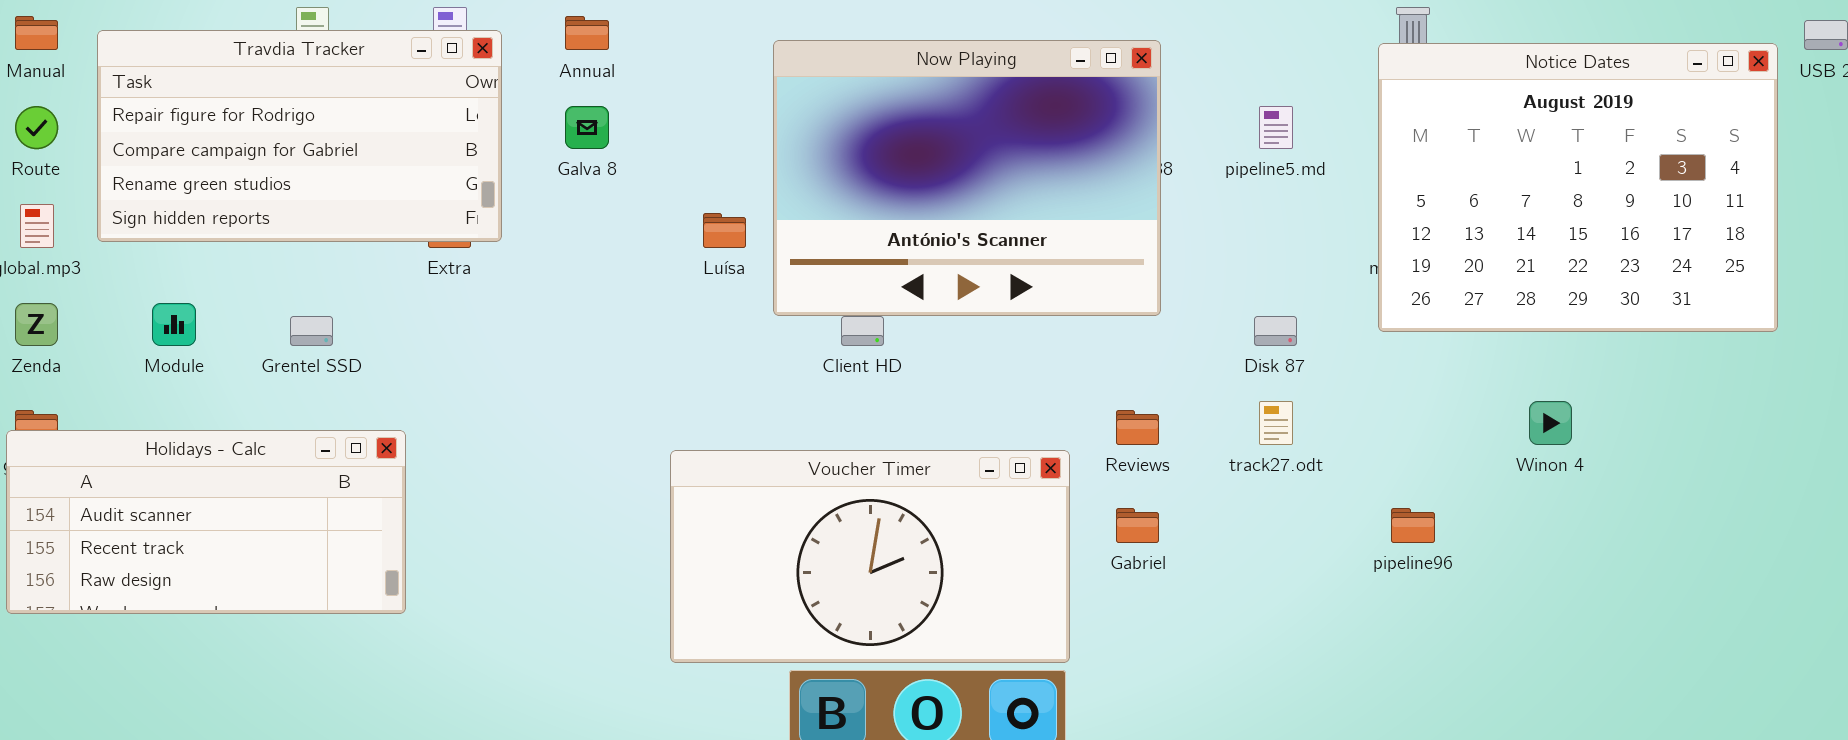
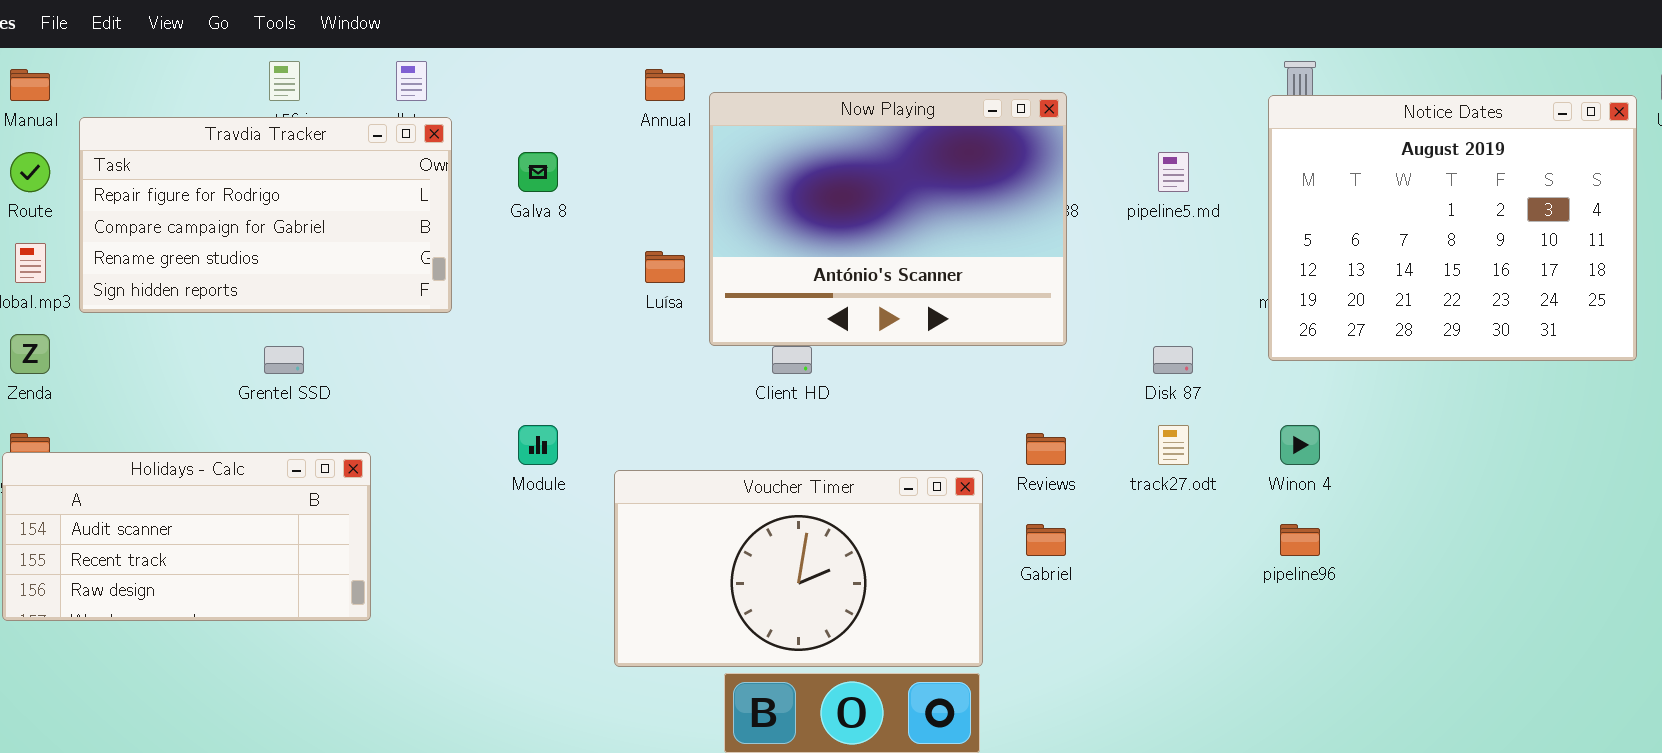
Annual: [565,16,609,50] -> [645,69,685,101], moved
Travdia Tracker: [97,30,502,242] -> [79,117,452,313], moved
Module: [152,303,196,346] -> [518,425,558,465], moved
Winon 4: [1529,401,1572,445] -> [1280,425,1320,465], moved

